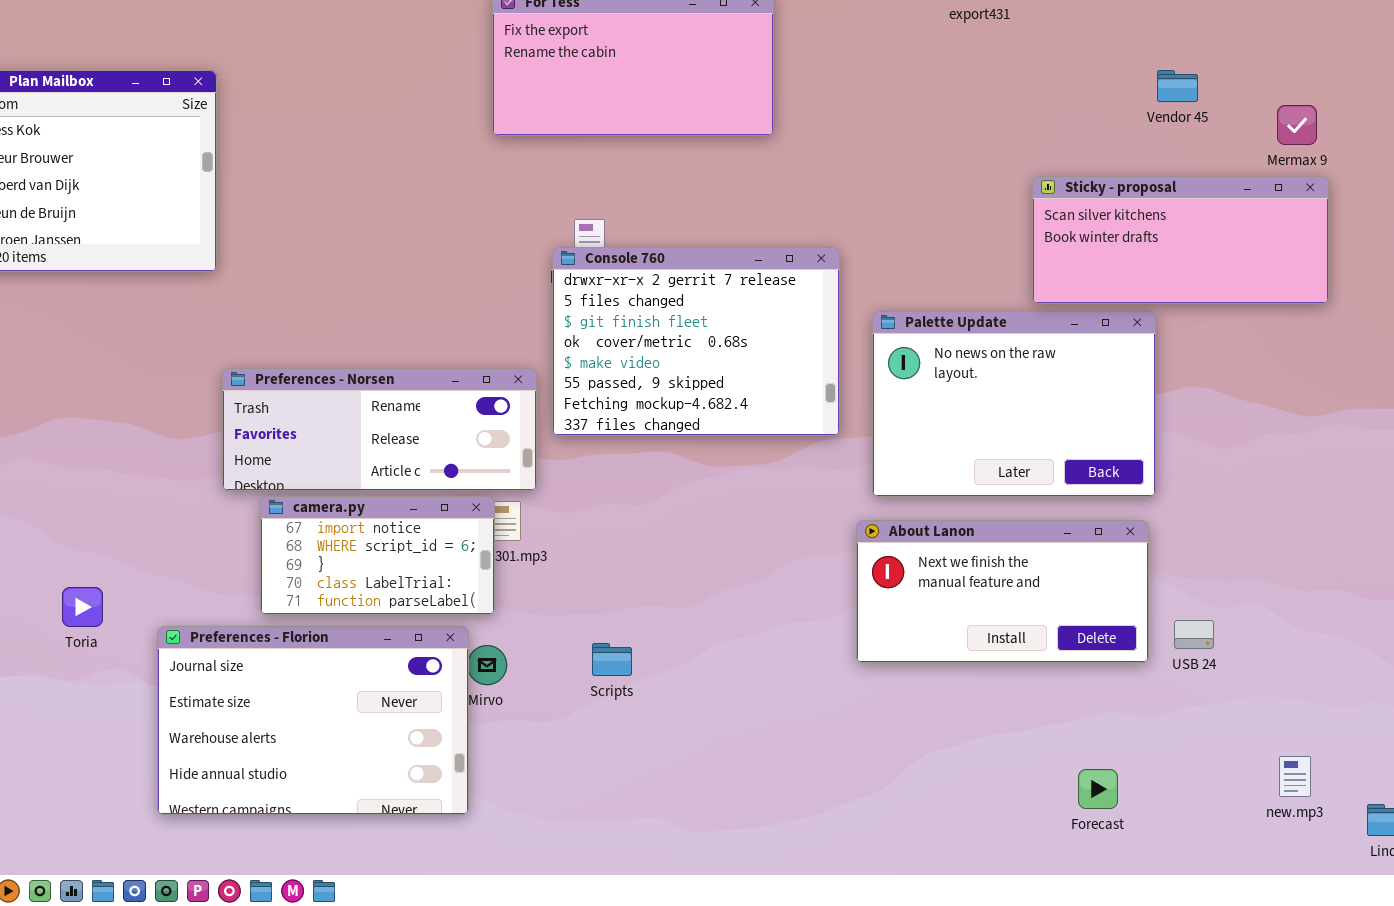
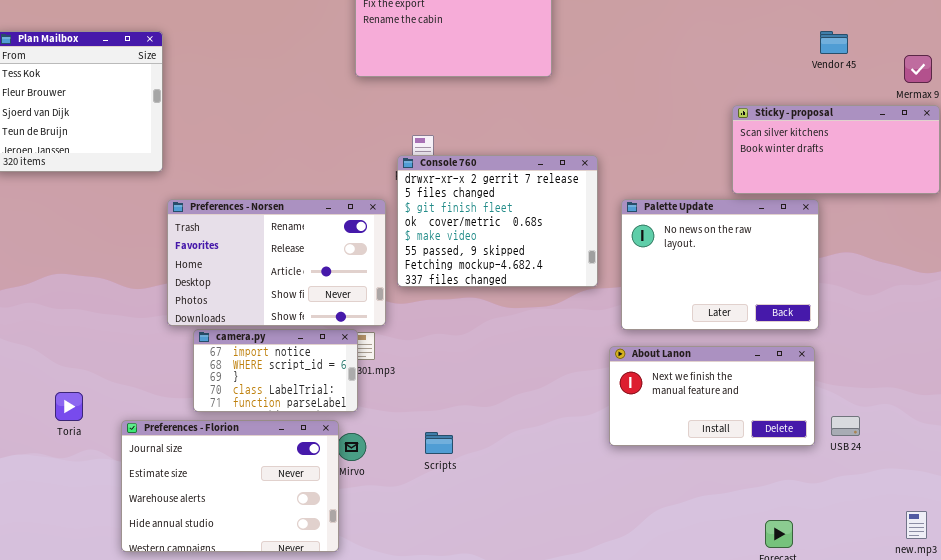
Preferences - Norsen: [222,368,537,491] -> [167,199,386,326], resized

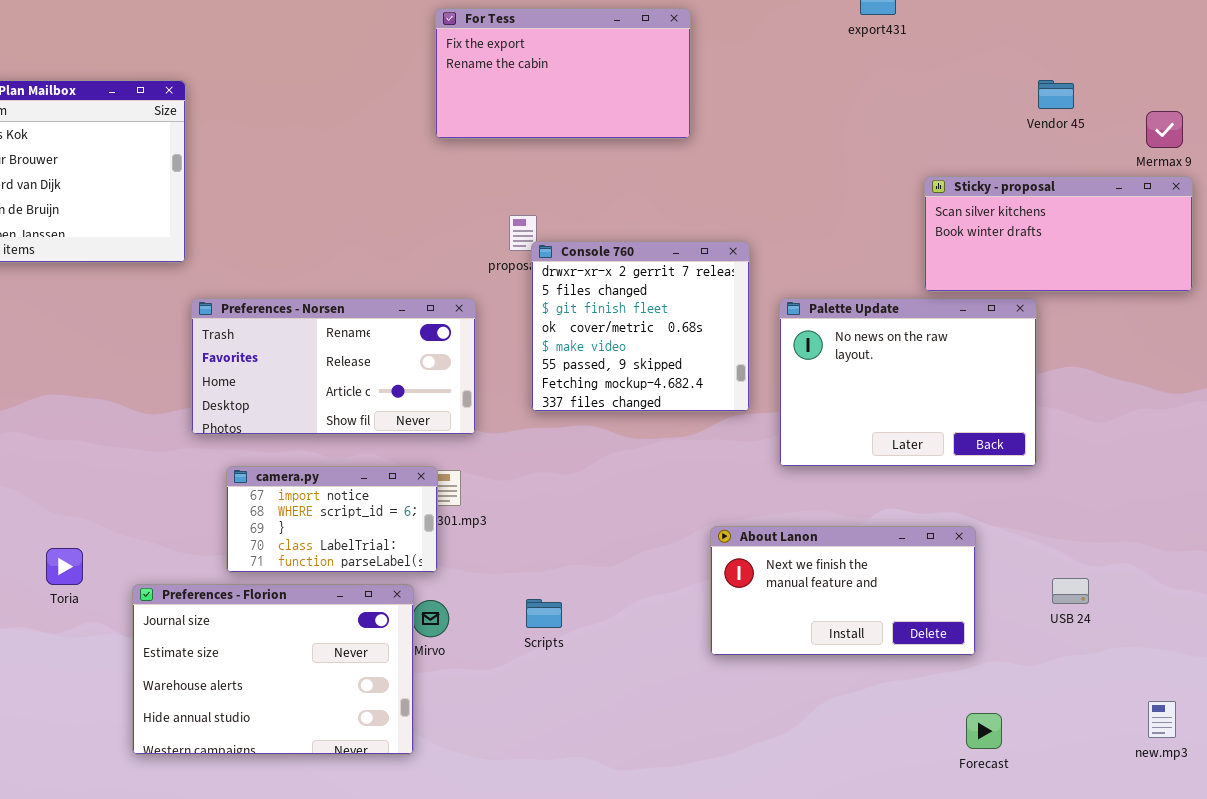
Console 760: [397,155,598,287] -> [531,241,750,412], resized
Preferences - Norsen: [167,199,386,326] -> [191,298,476,435], resized
About Lanon: [609,346,815,446] -> [710,526,976,656], moved

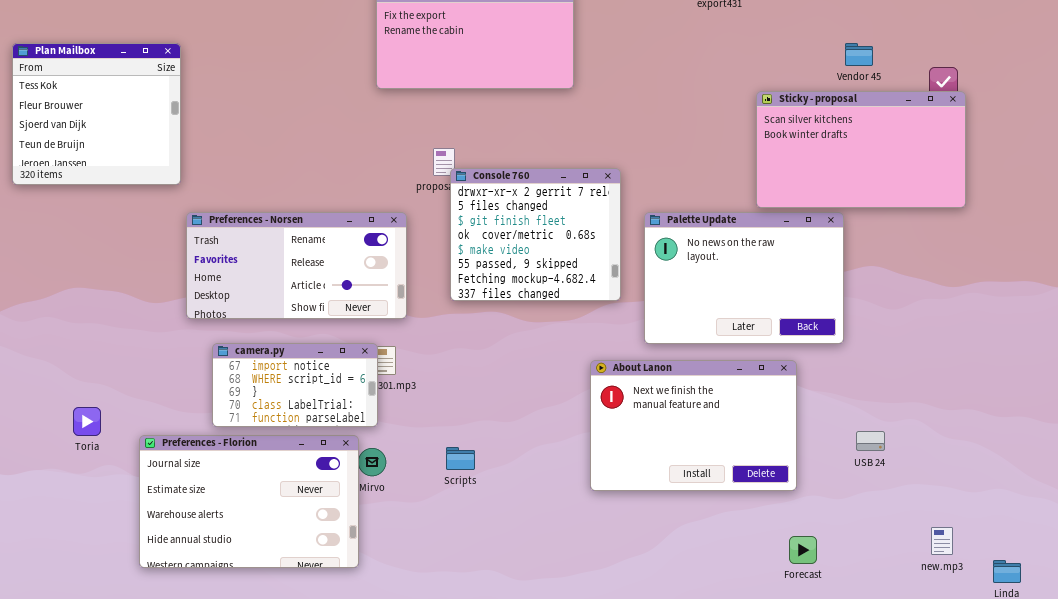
Sticky - proposal: [924,176,1193,292] -> [756,91,966,208], resized
About Lanon: [710,526,976,656] -> [590,360,797,491], resized

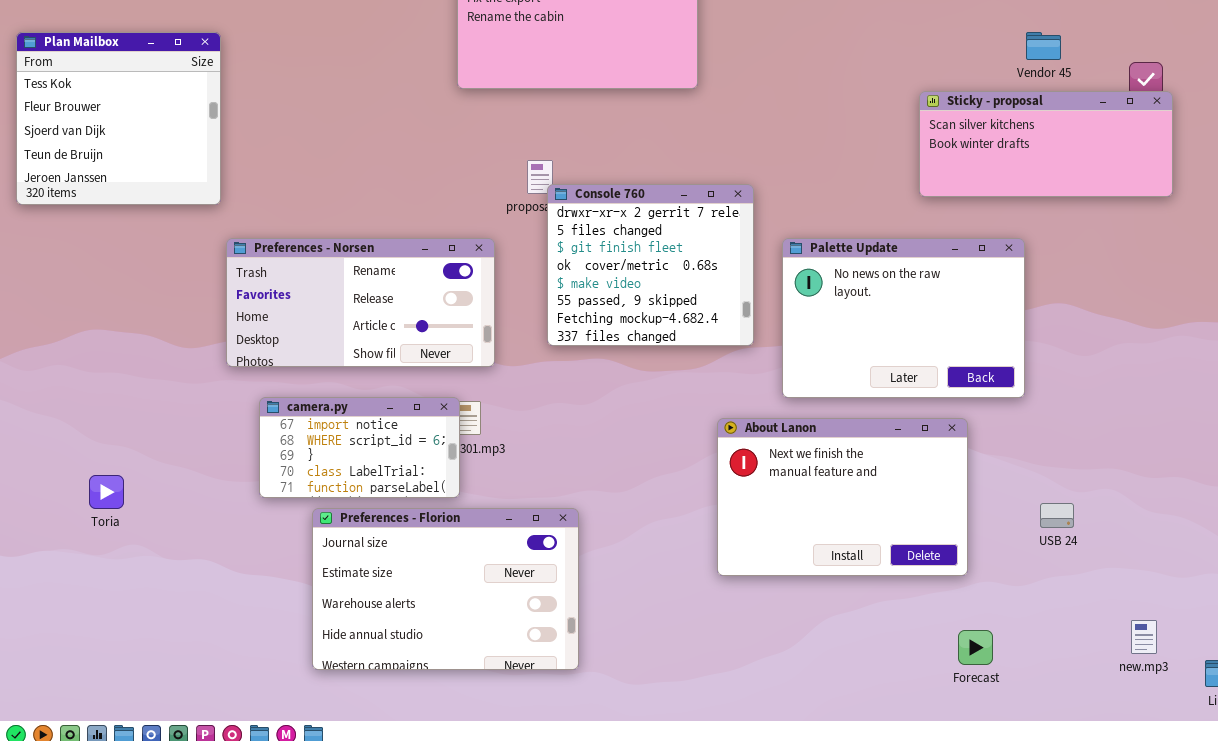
Sticky - proposal: [756,91,966,208] -> [919,91,1173,197], resized
Preferences - Florion: [139,435,359,568] -> [312,508,579,670], moved

